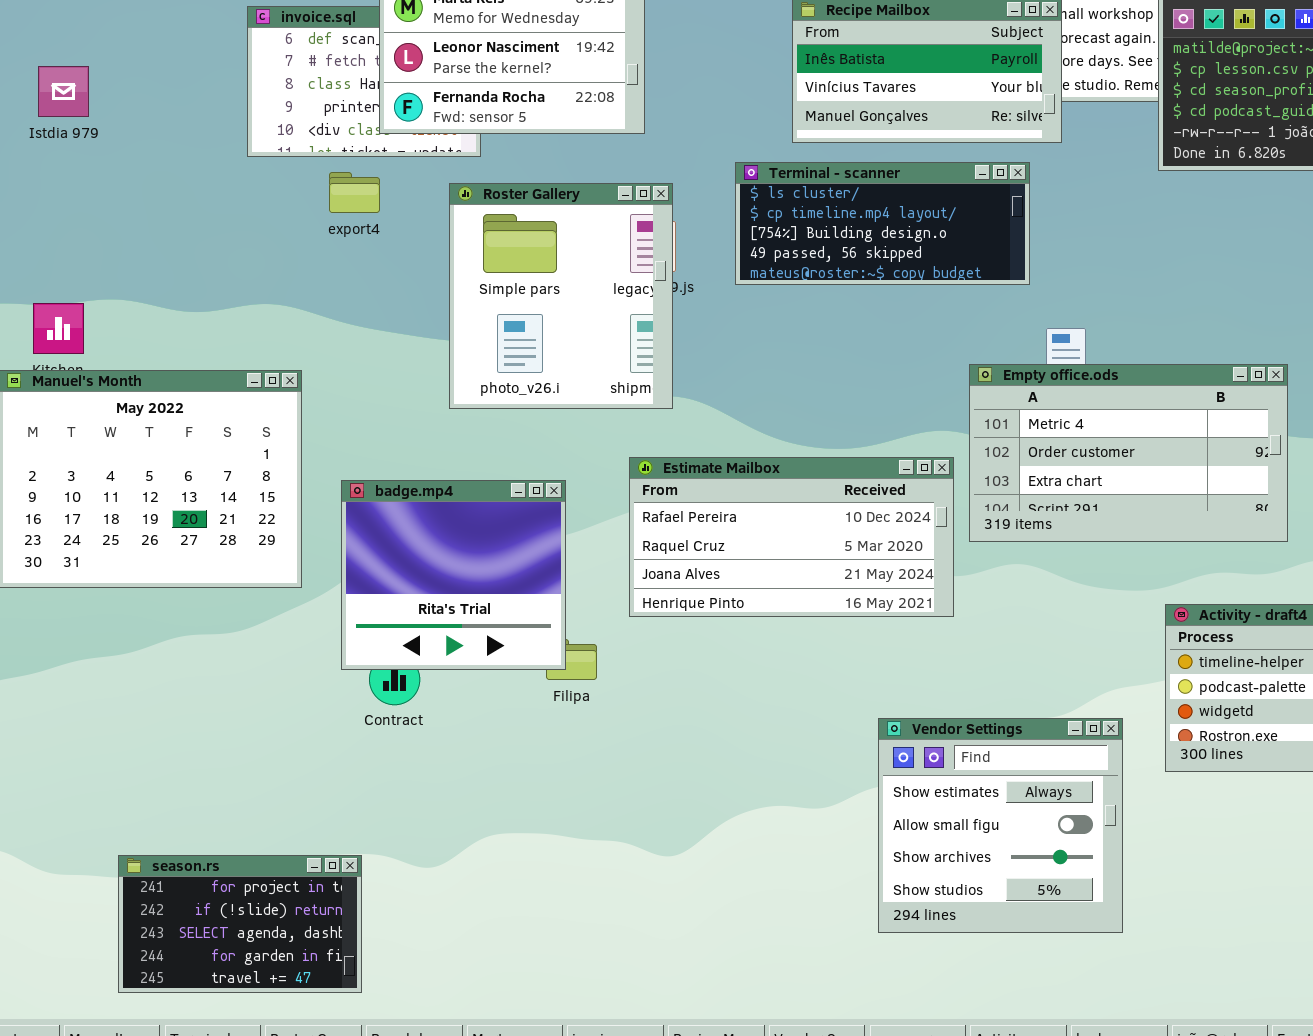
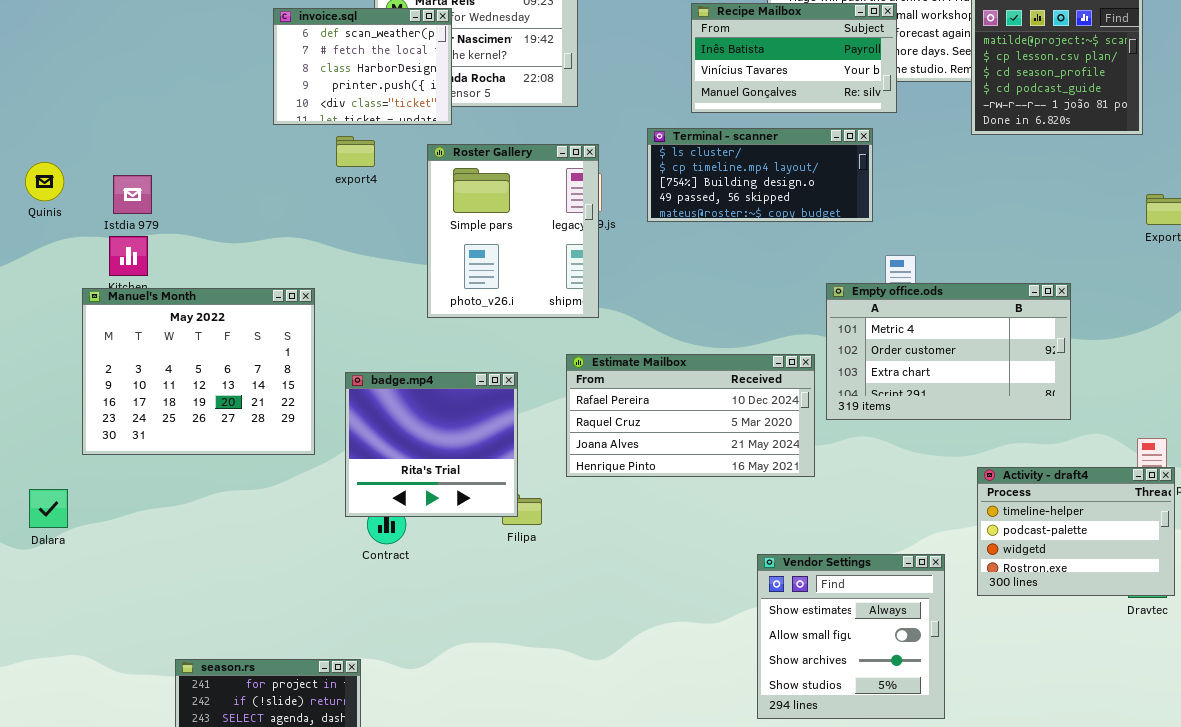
invoice.sql: [247,6,481,157] -> [273,8,452,125], raised
Istdia 979: [38,66,89,117] -> [113,175,152,214], moved

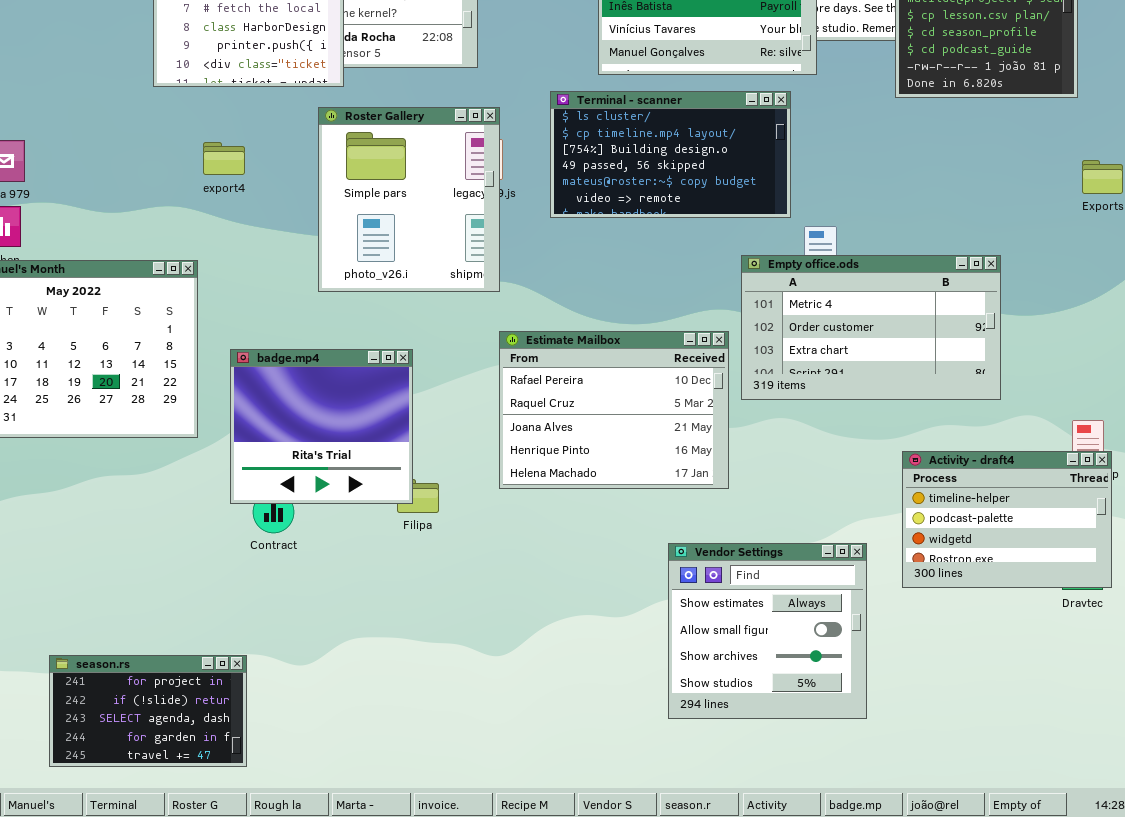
Terminal - scanner: [647,128,873,222] -> [550,91,791,218], resized
export4: [336,136,375,167] -> [203,142,245,175], moved
Estimate Mailbox: [566,354,815,477] -> [499,331,729,489], resized

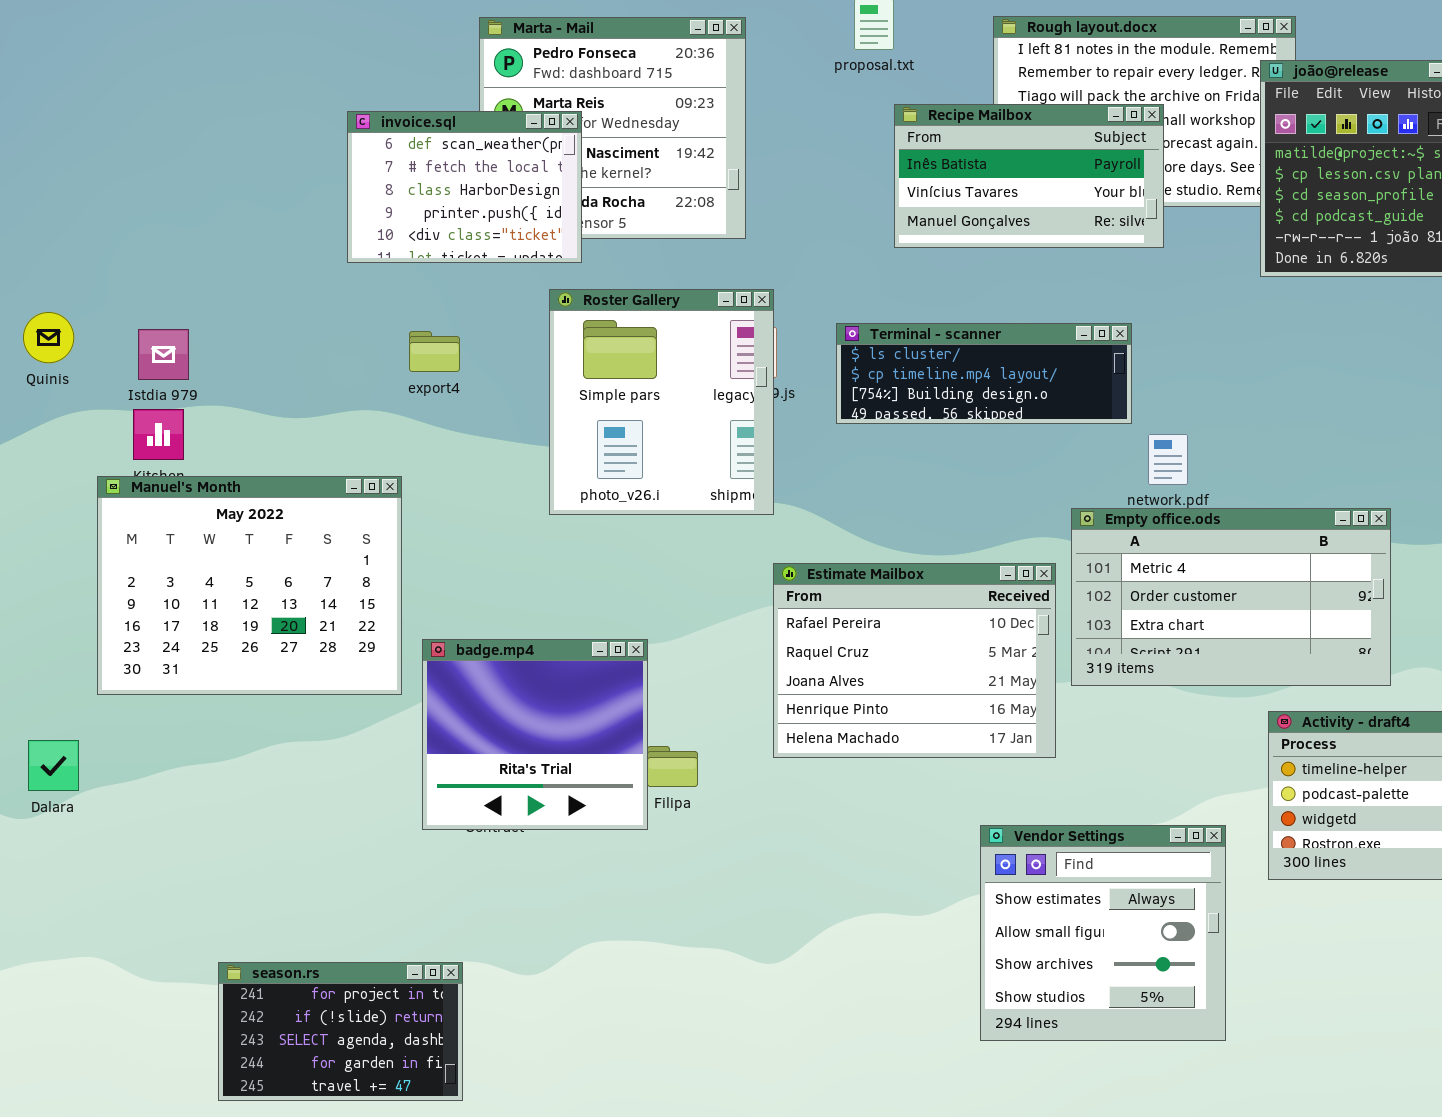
Terminal - scanner: [550,91,791,218] -> [836,323,1132,424], resized
Empty office.ods: [741,255,1001,400] -> [1071,508,1391,686], moved
badge.mp4: [230,349,413,504] -> [422,639,648,830], moved

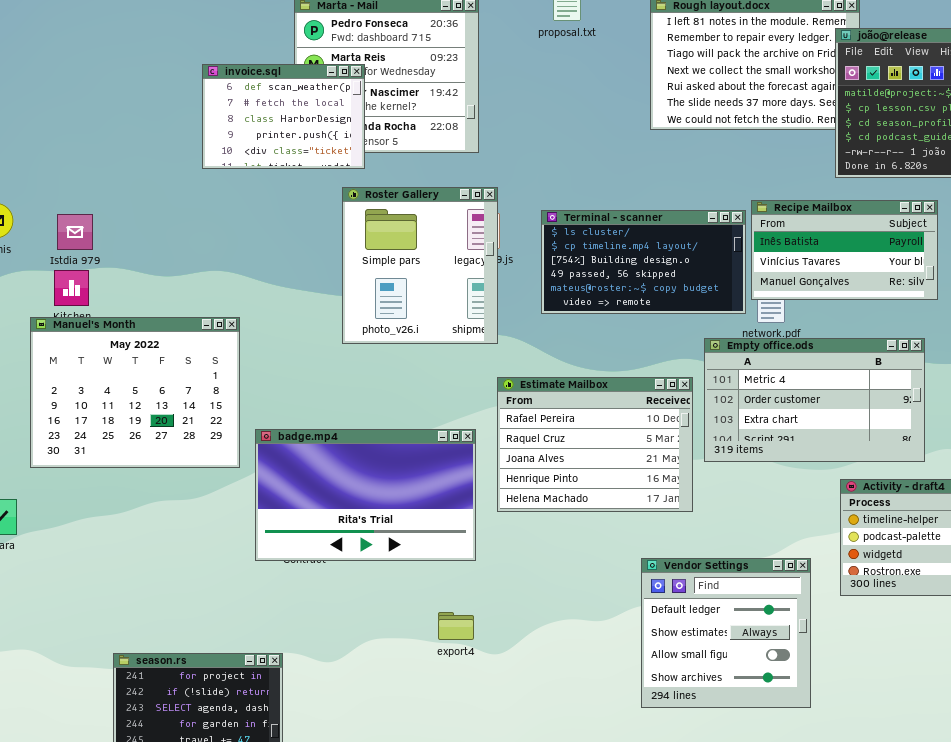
Recipe Mailbox: [894,104,1164,248] -> [751,200,938,300], moved
Terminal - scanner: [836,323,1132,424] -> [541,210,746,314], resized
export4: [409,331,460,372] -> [438,612,474,640], moved
badge.mp4: [422,639,648,830] -> [255,429,476,561], resized
Vendor Settings: [980,825,1226,1041] -> [641,558,811,708], scrolled up 1 row

